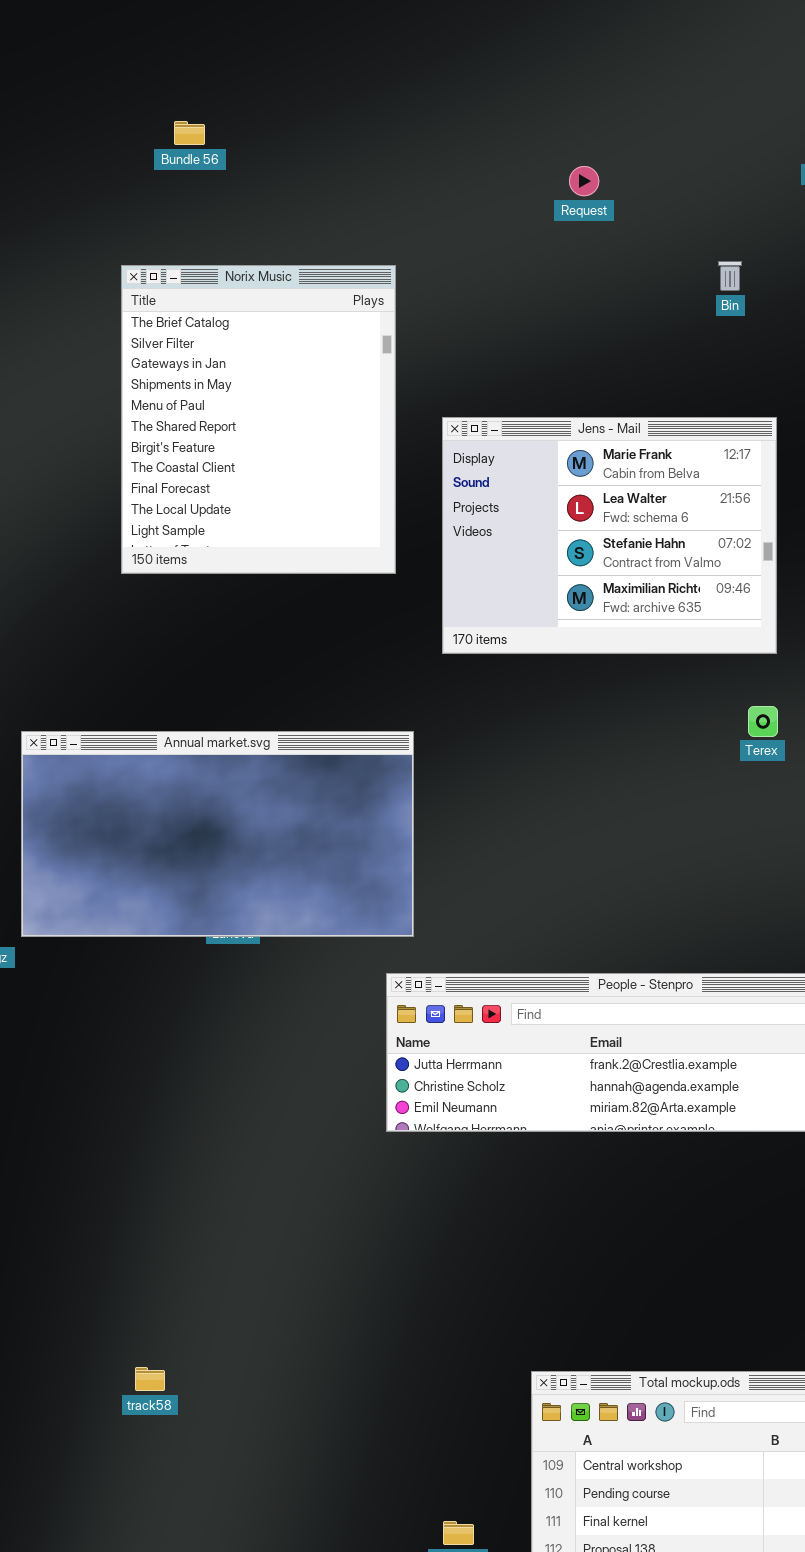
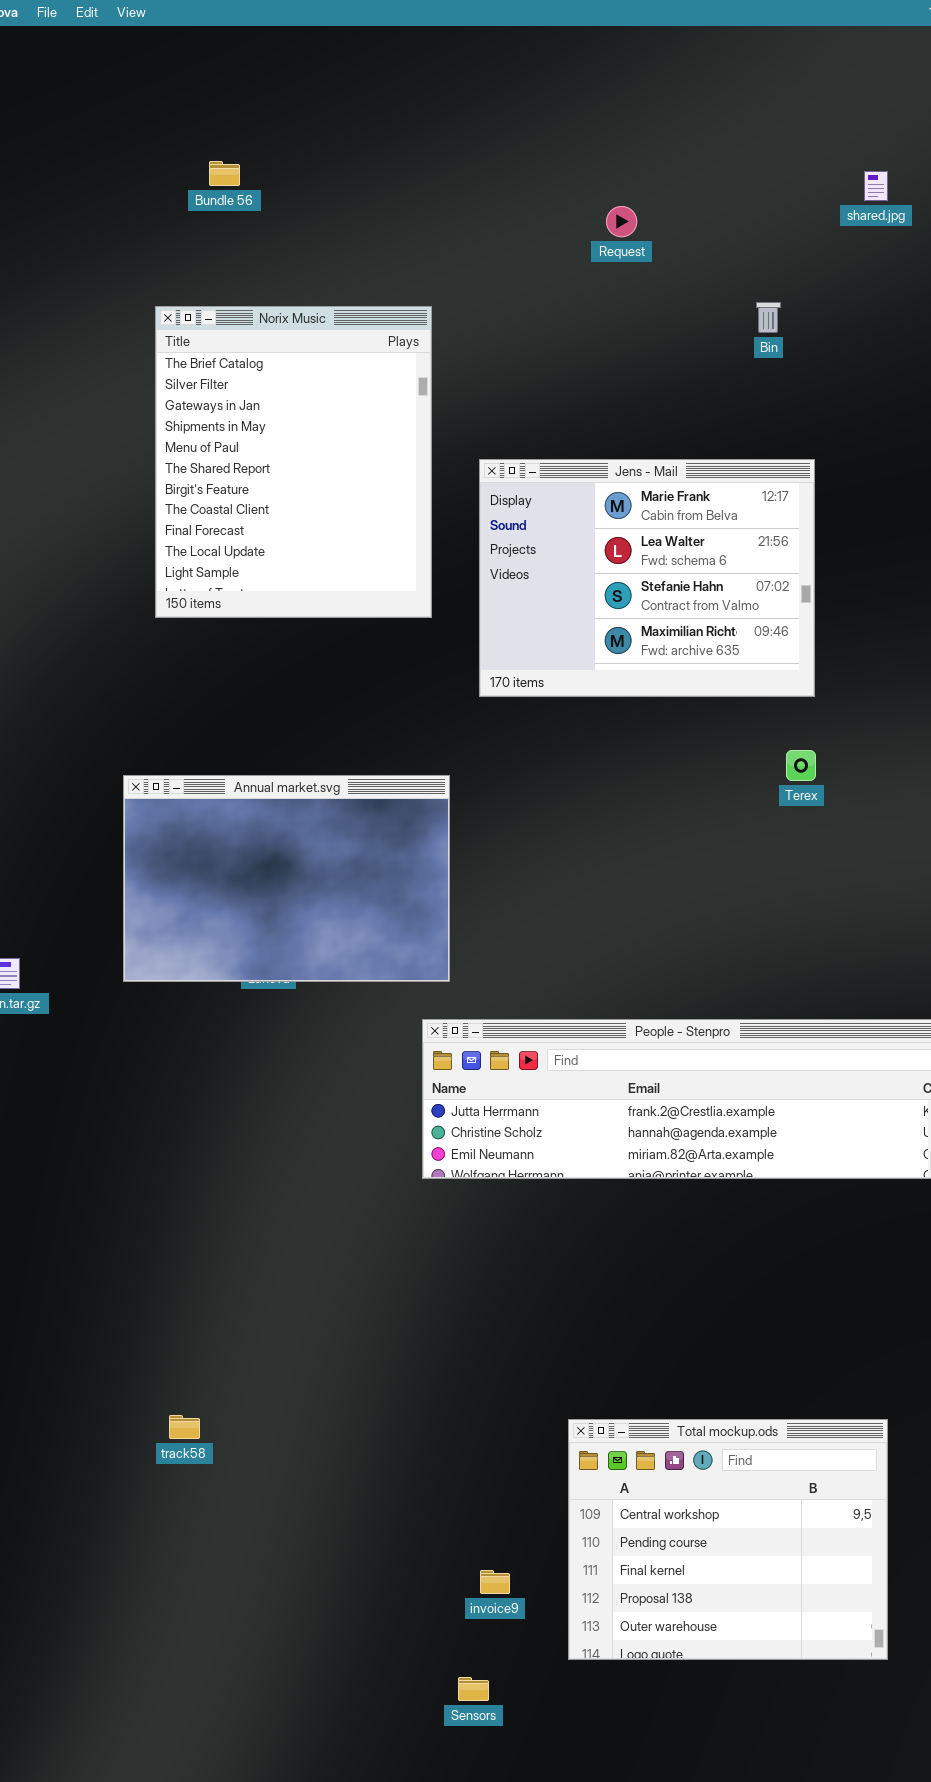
Annual market.svg: [21,731,414,937] -> [123,775,450,982], resized

